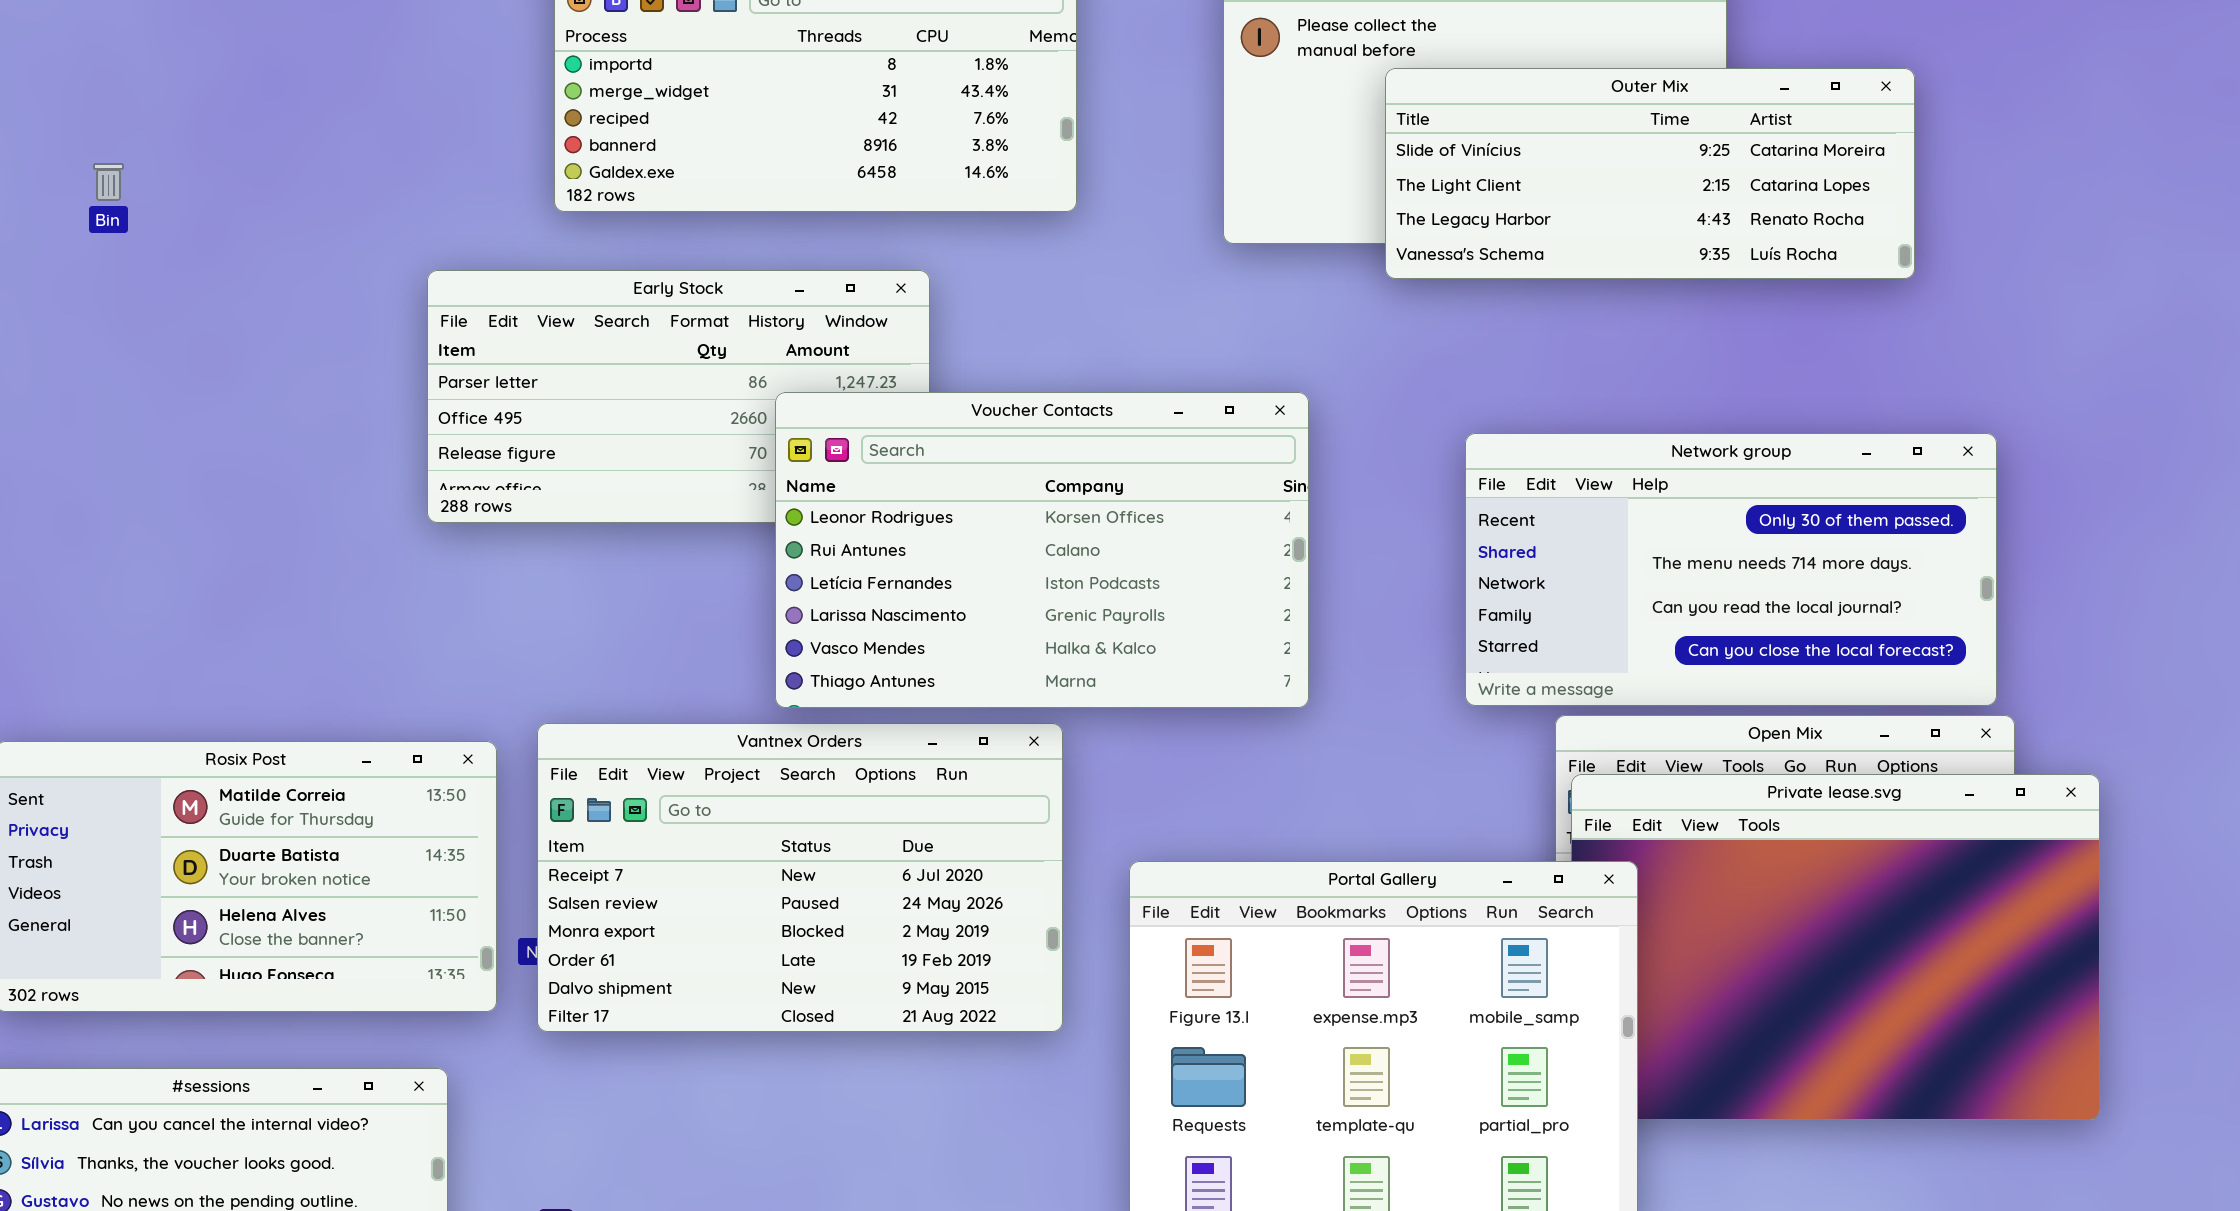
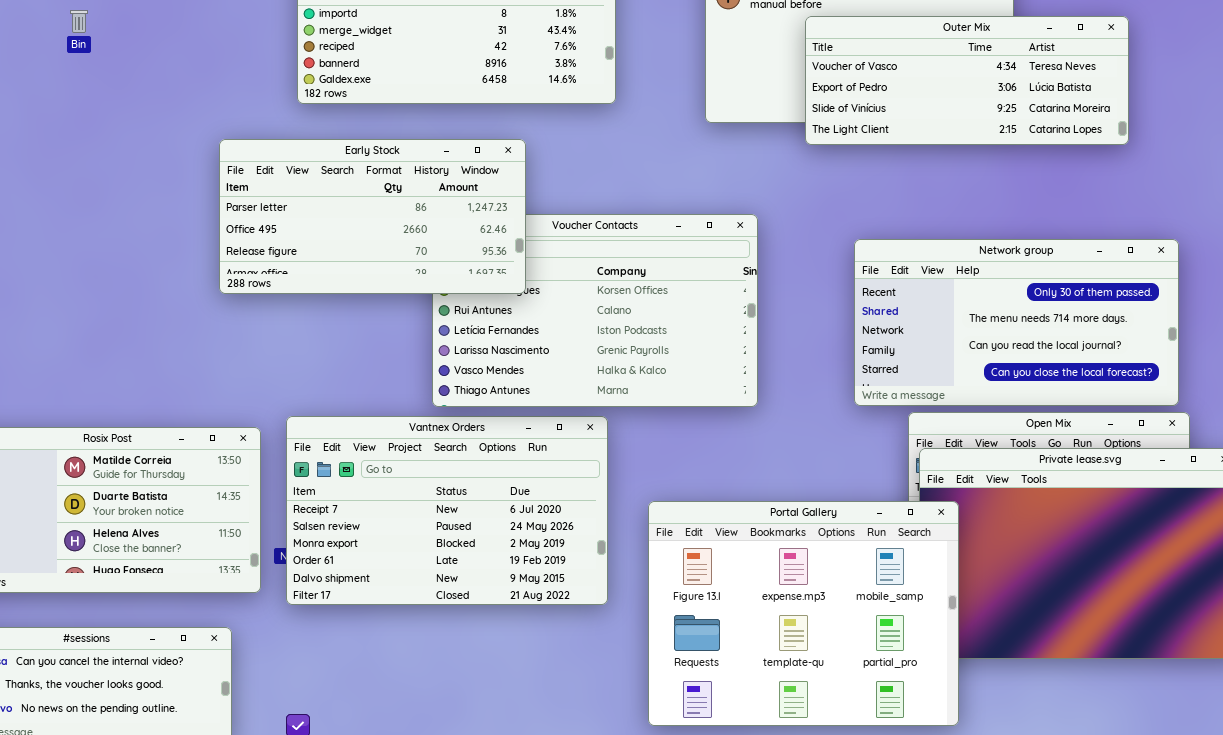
Outer Mix: [1385,68,1915,279] -> [805,16,1129,145], scrolled up 2 rows
Bin: [93,163,124,201] -> [70,10,88,33], moved
Early Stock: [427,270,930,523] -> [219,139,526,294], raised

